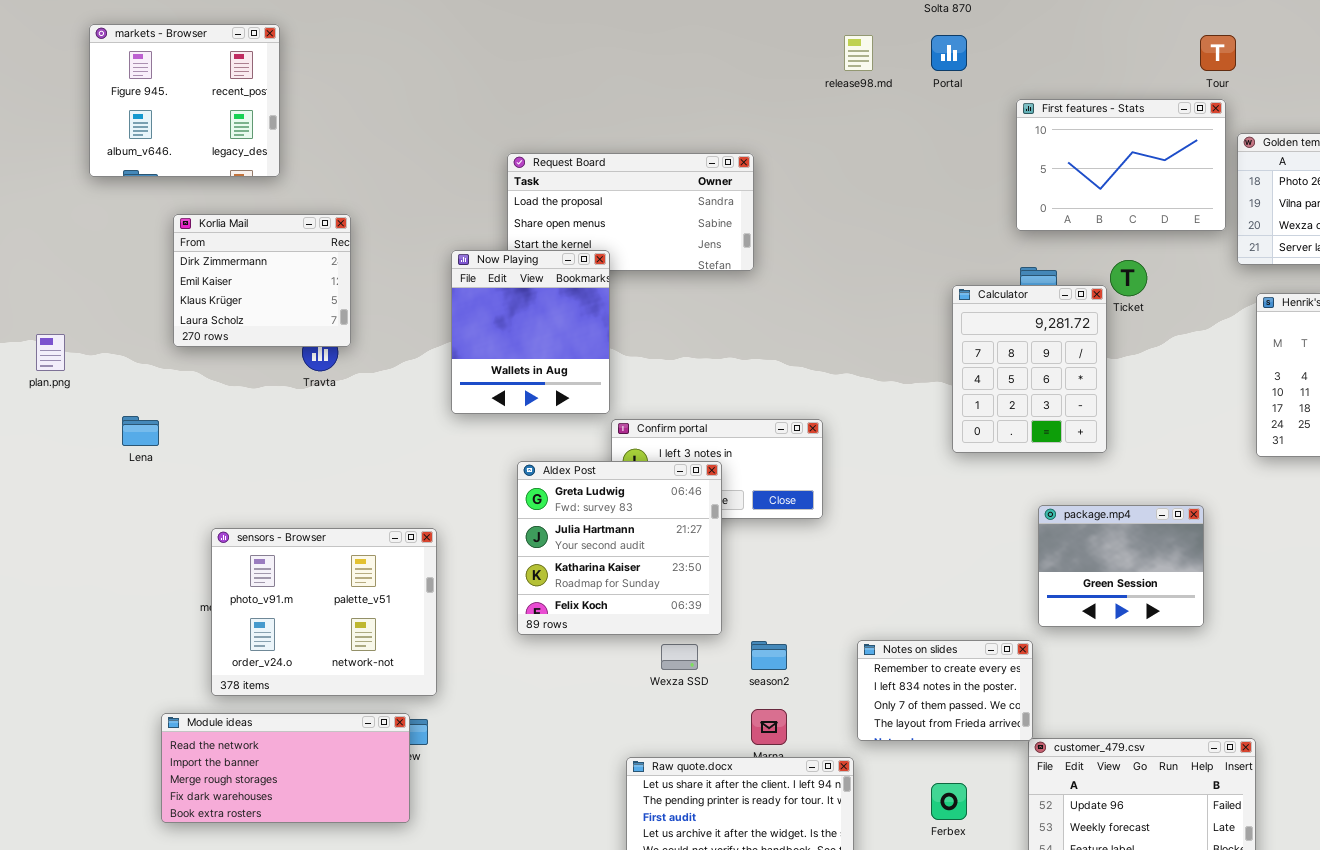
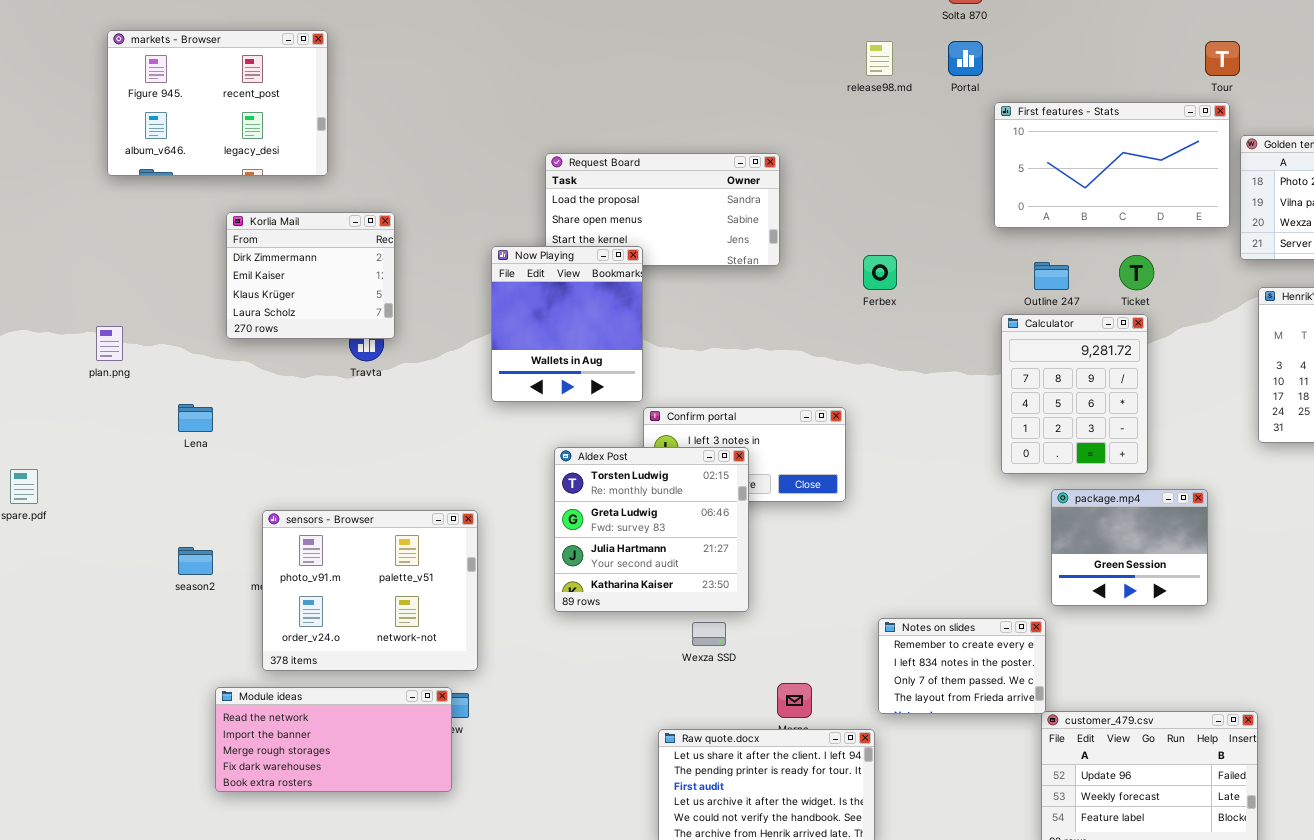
markets - Browser: [89,24,280,177] -> [107,30,328,176], resized
First features - Stats: [1016,99,1226,231] -> [994,102,1230,228], resized
Calculator: [952,285,1107,453] -> [1001,314,1148,474], moved
Aldex Post: [517,461,722,635] -> [554,447,749,612], scrolled up 1 row
season2: [751,641,787,670] -> [178,547,213,575], moved
Ferbex: [931,783,967,820] -> [863,255,897,290], moved

